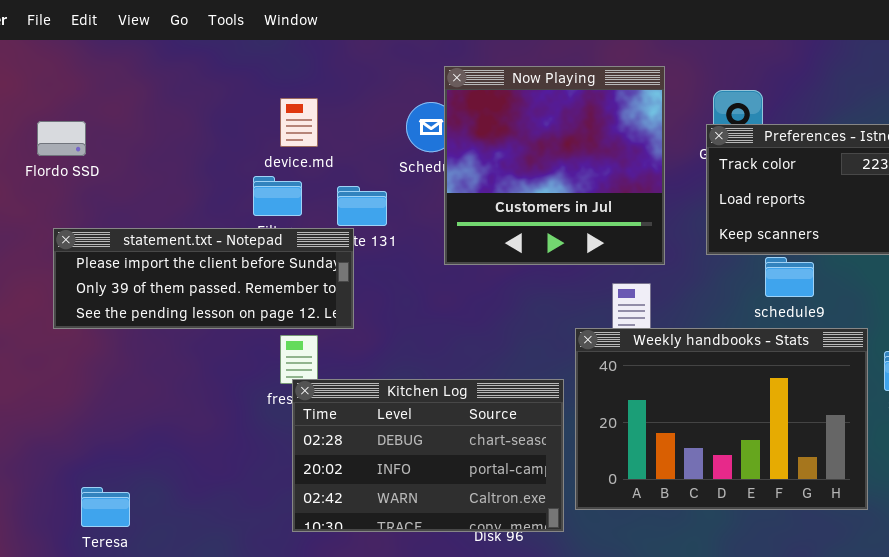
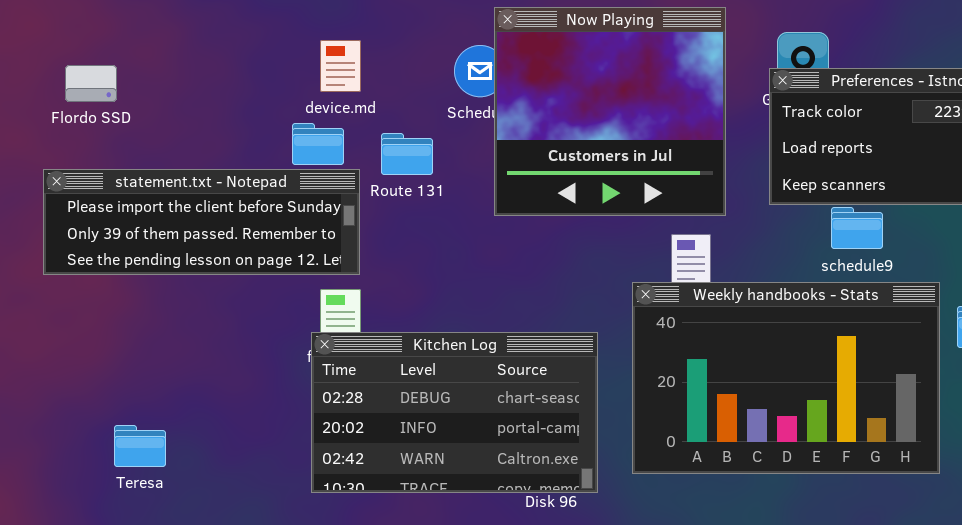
statement.txt - Notepad: [53,228,354,329] -> [43,169,360,275], moved
Kitchen Log: [292,379,564,532] -> [311,332,598,493], moved
Teresa: [81,487,130,527] -> [114,425,166,467], moved

